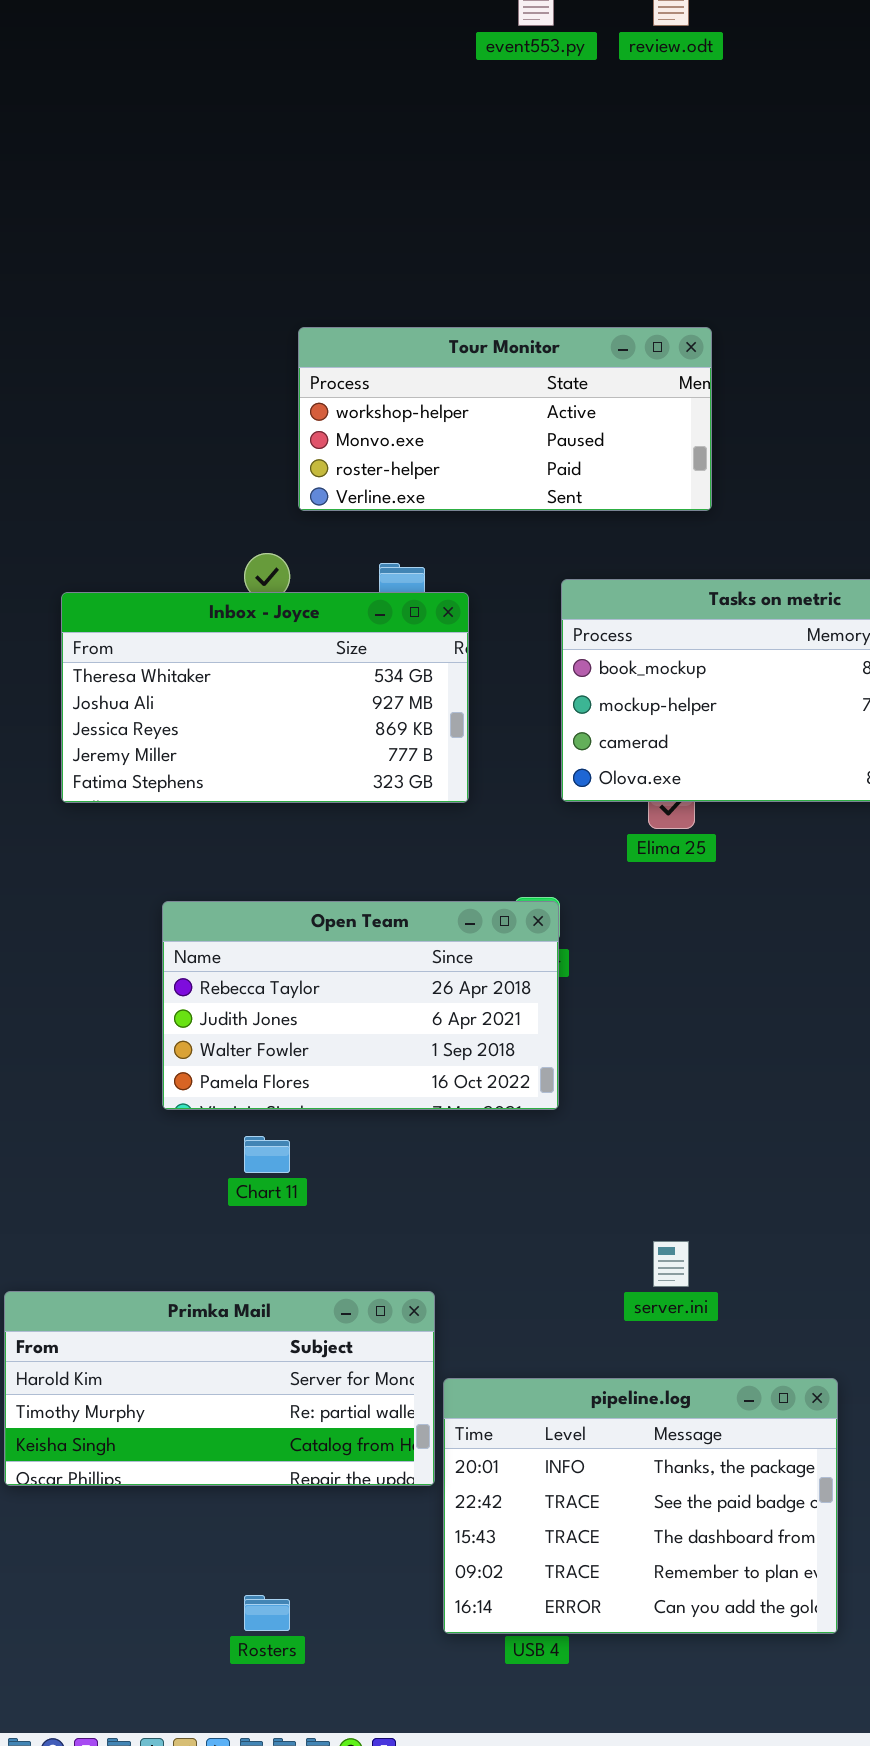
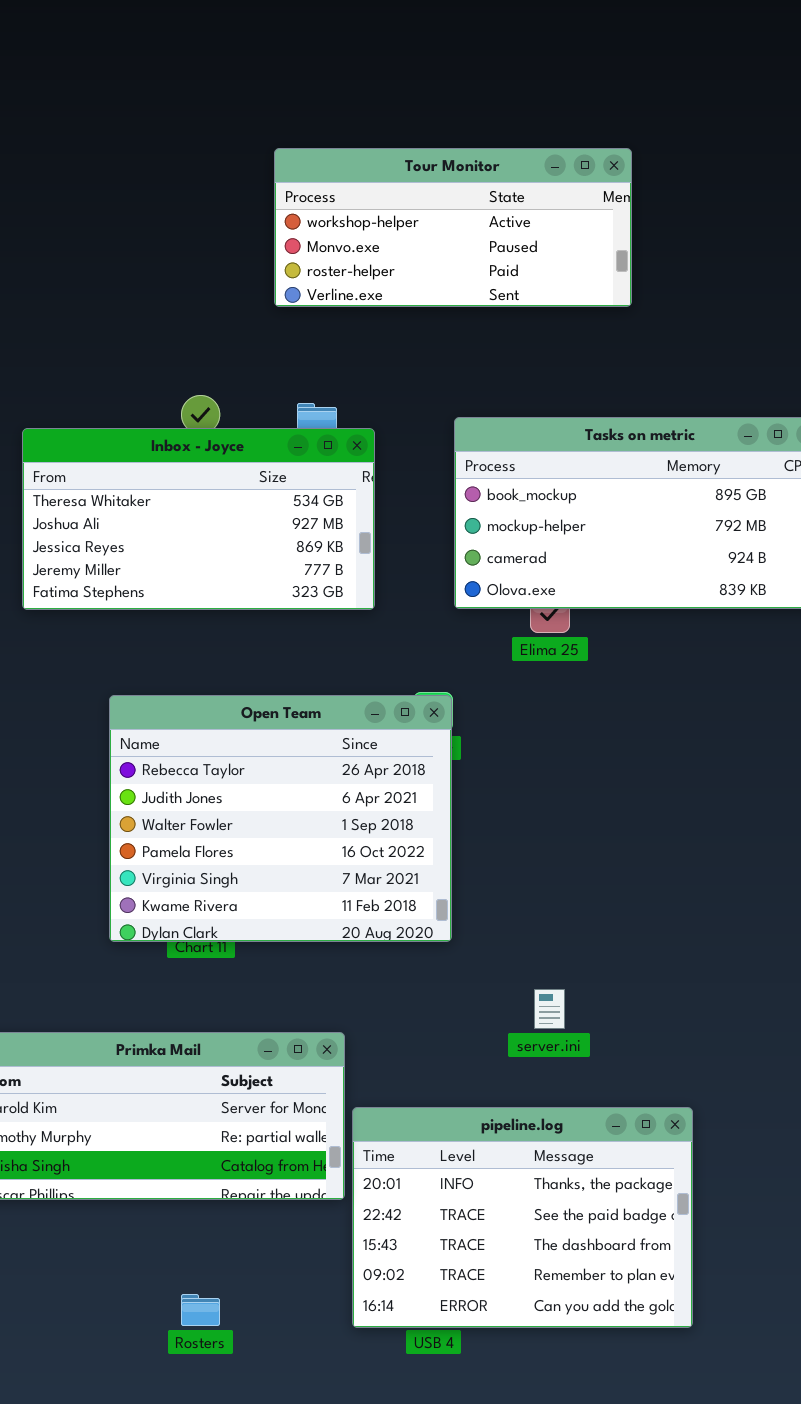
Tour Monitor: [298,327,712,511] -> [274,148,632,307], moved
Open Team: [162,901,559,1110] -> [109,695,452,942], resized

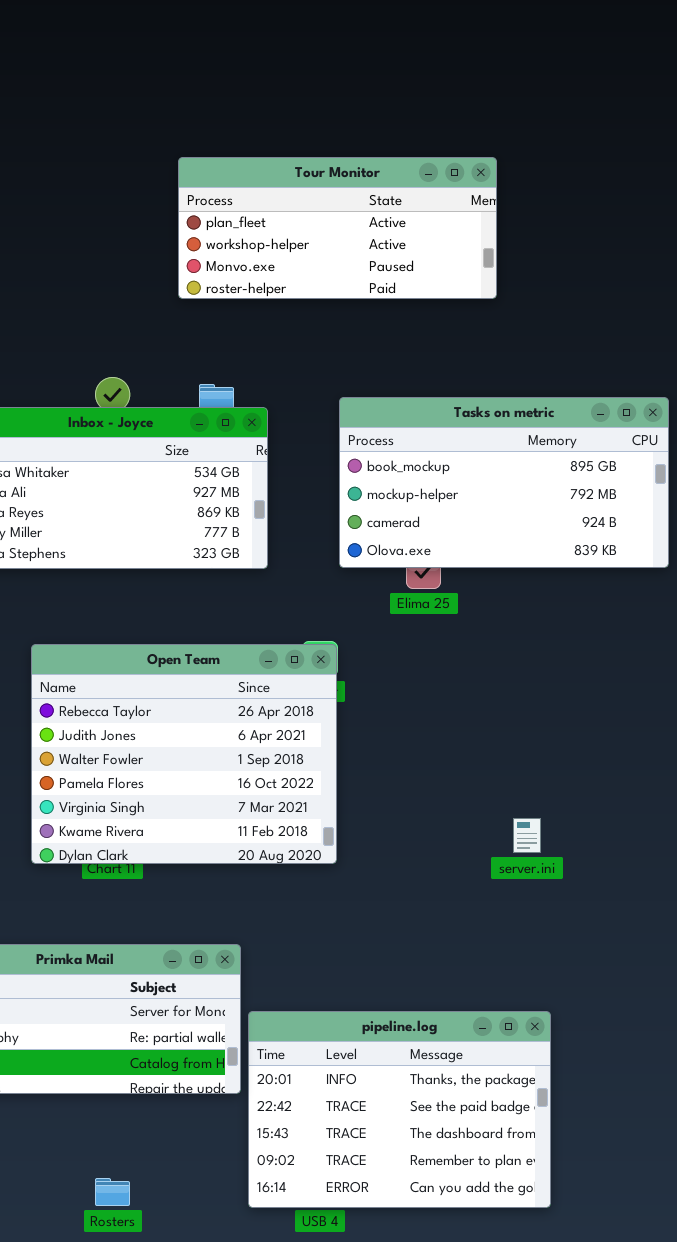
Tour Monitor: [274,148,632,307] -> [178,157,497,299], scrolled up 1 row
server.ini: [534,989,565,1029] -> [513,818,541,853], moved

